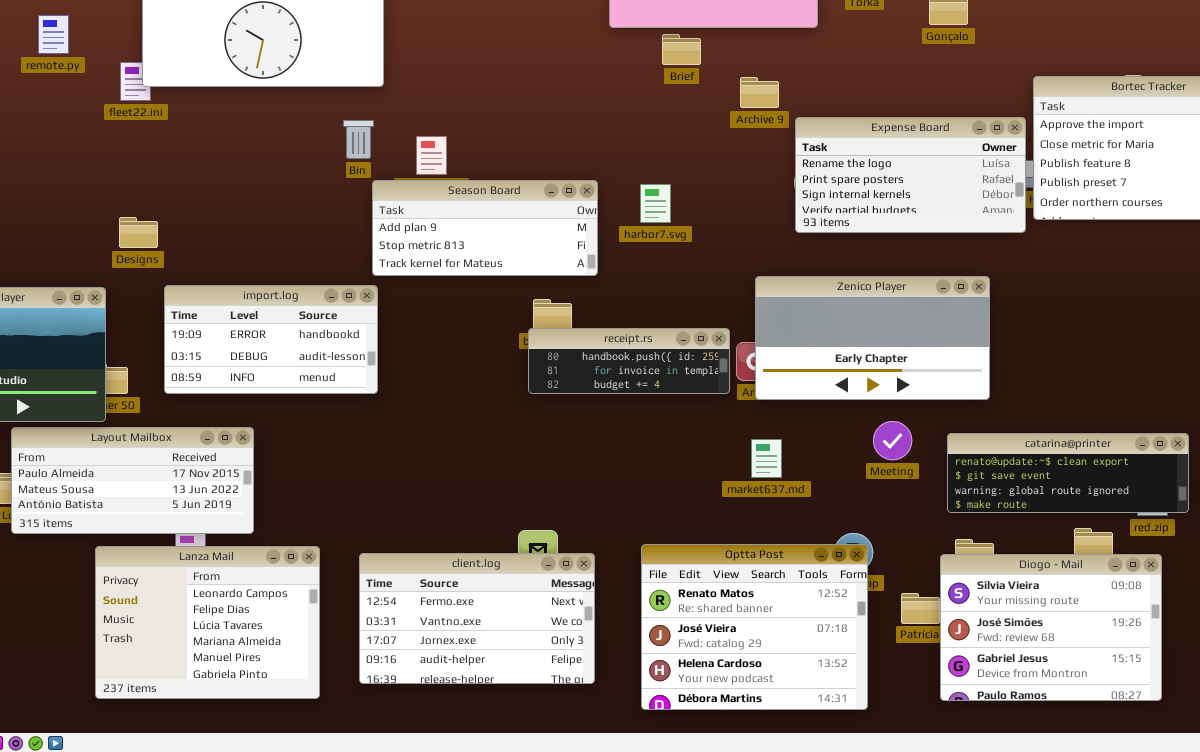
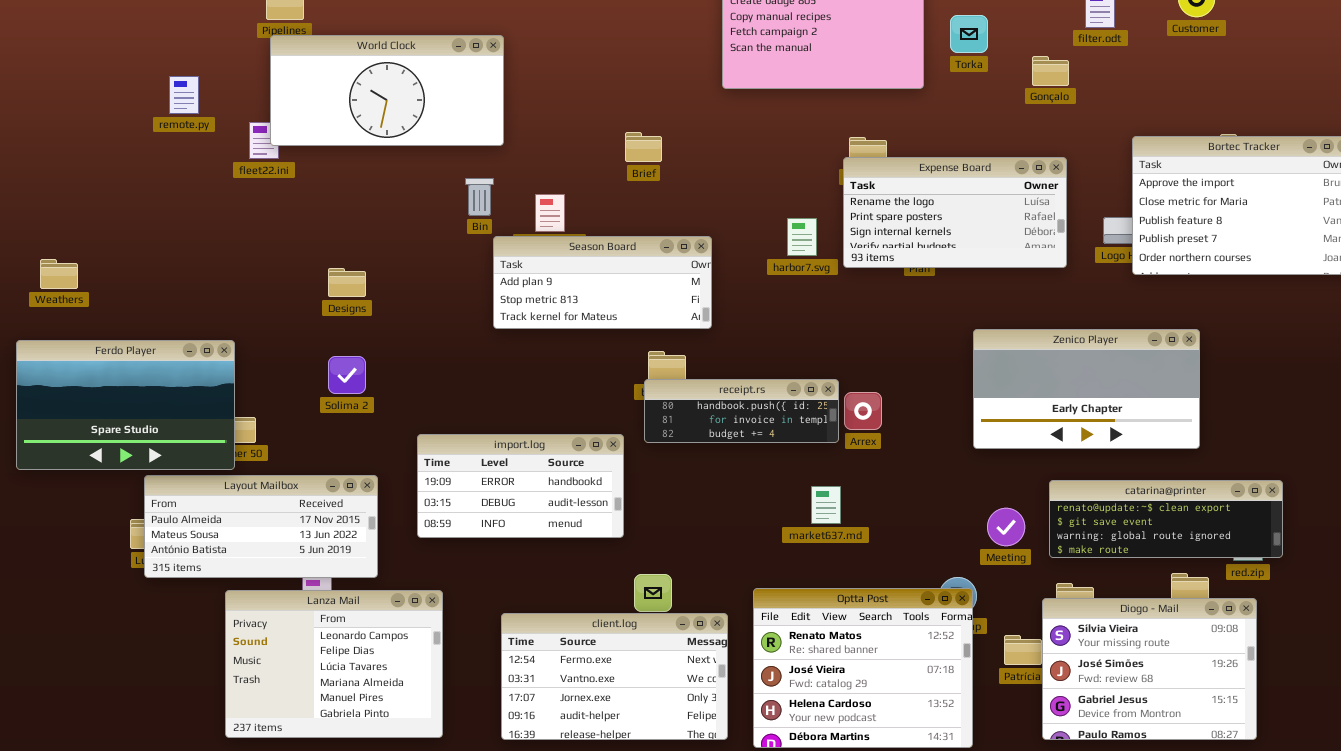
Brief: [662,34,701,65] -> [625,132,662,162], moved
Expense Board: [795,117,1026,233] -> [843,157,1067,268], moved
harbor7.svg: [640,184,671,223] -> [787,218,817,256], moved
Designs: [119,217,158,248] -> [328,268,366,297], moved
Zenico Player: [755,276,990,400] -> [973,329,1200,449], moved
import.log: [164,285,378,394] -> [417,434,624,538], moved
Meeting: [873,421,912,460] -> [987,508,1025,546], moved
market637.md: [751,439,782,478] -> [811,486,841,524], moved
client.log: [359,553,595,684] -> [501,613,728,740], moved

